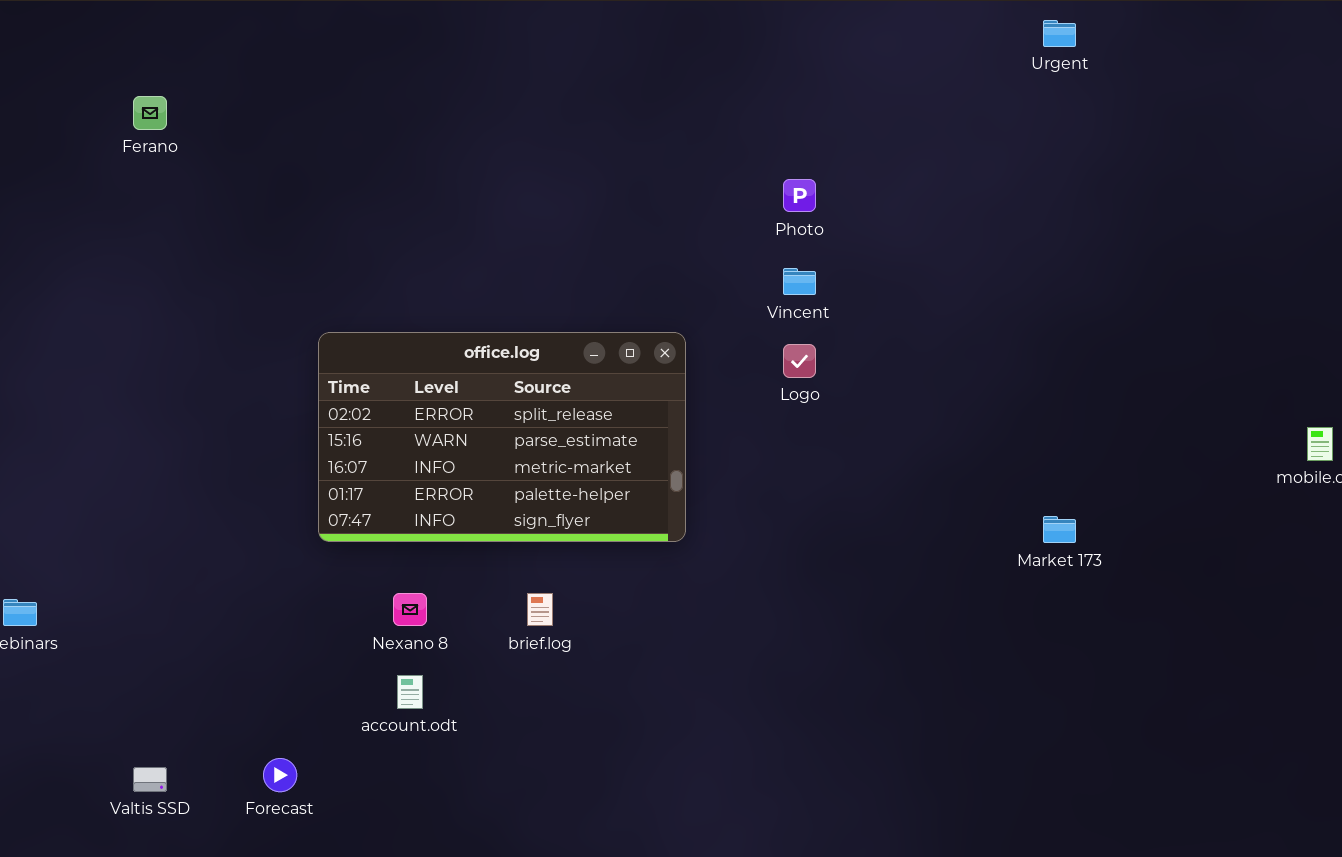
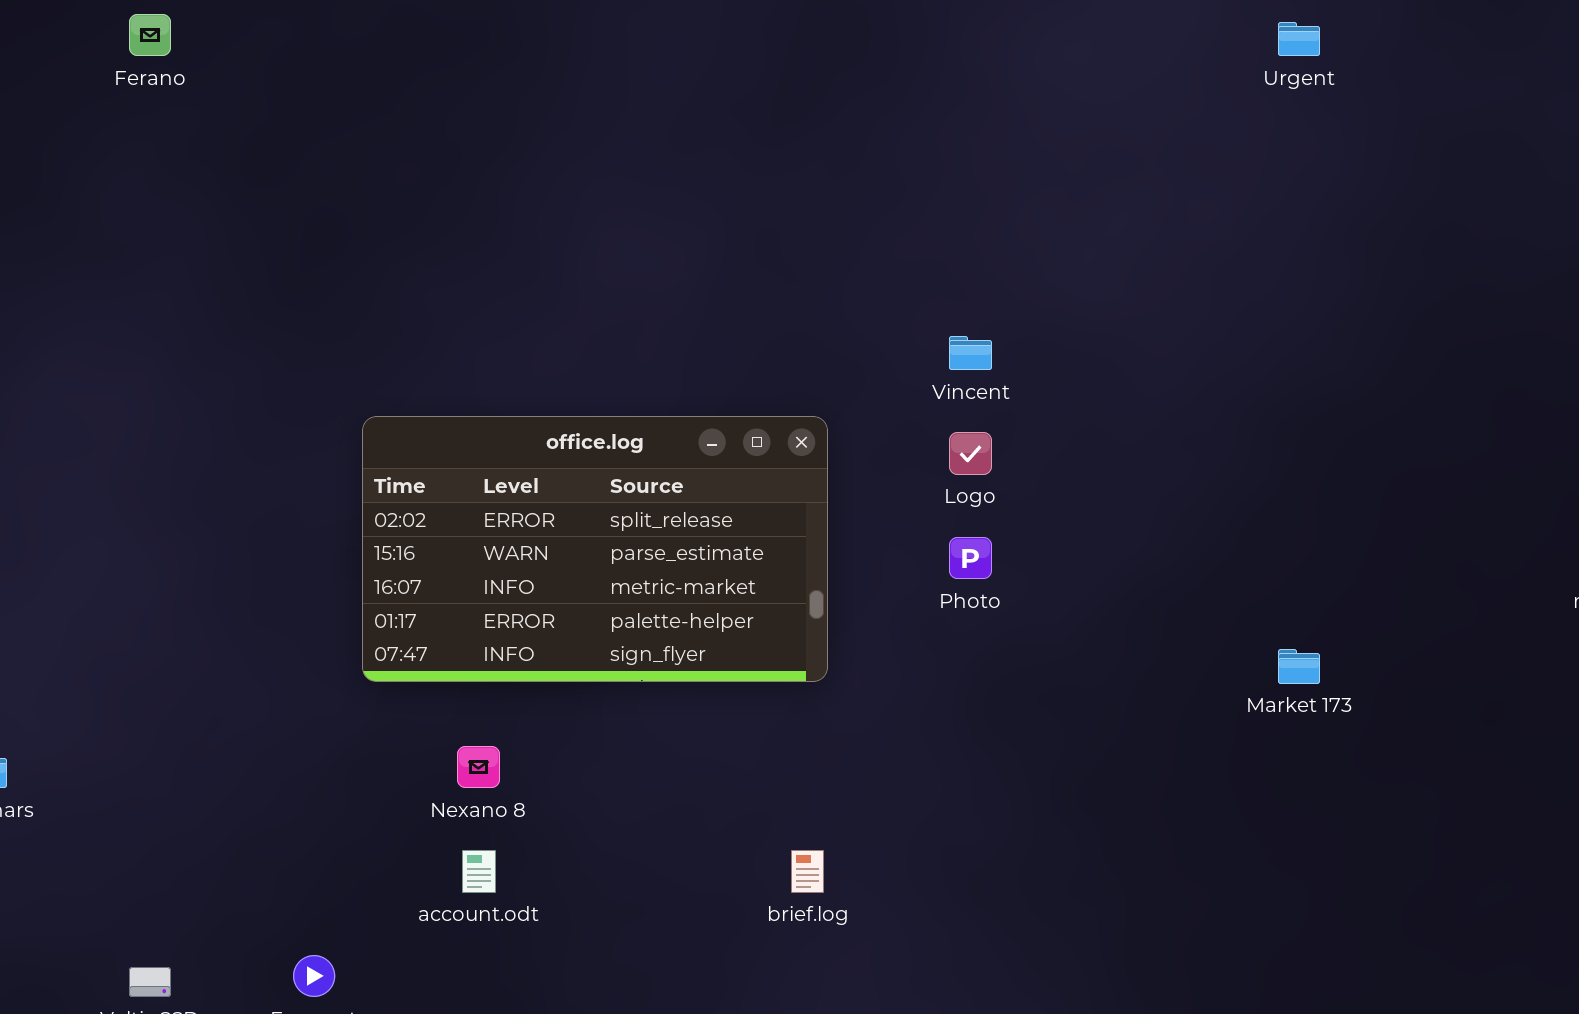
Ferano: [133,96,167,130] -> [129,14,171,56], moved
Photo: [783,179,816,212] -> [949,537,992,579], moved
brief.log: [527,593,553,626] -> [791,850,824,893], moved

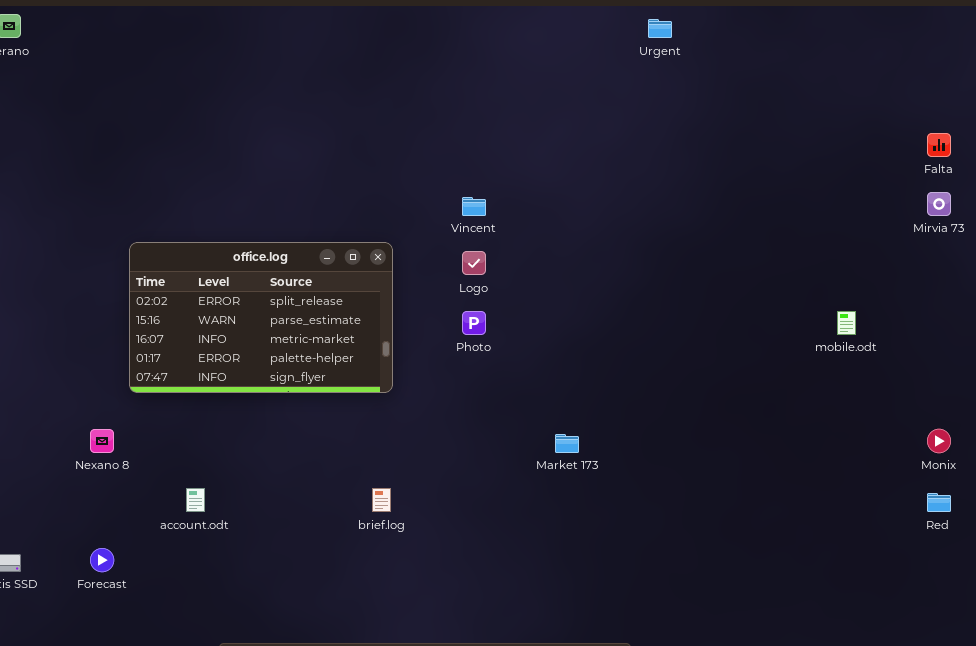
Market 173: [1278,649,1320,684] -> [555,434,579,453], moved
Nexano 8: [457,746,500,788] -> [90,429,114,453], moved

